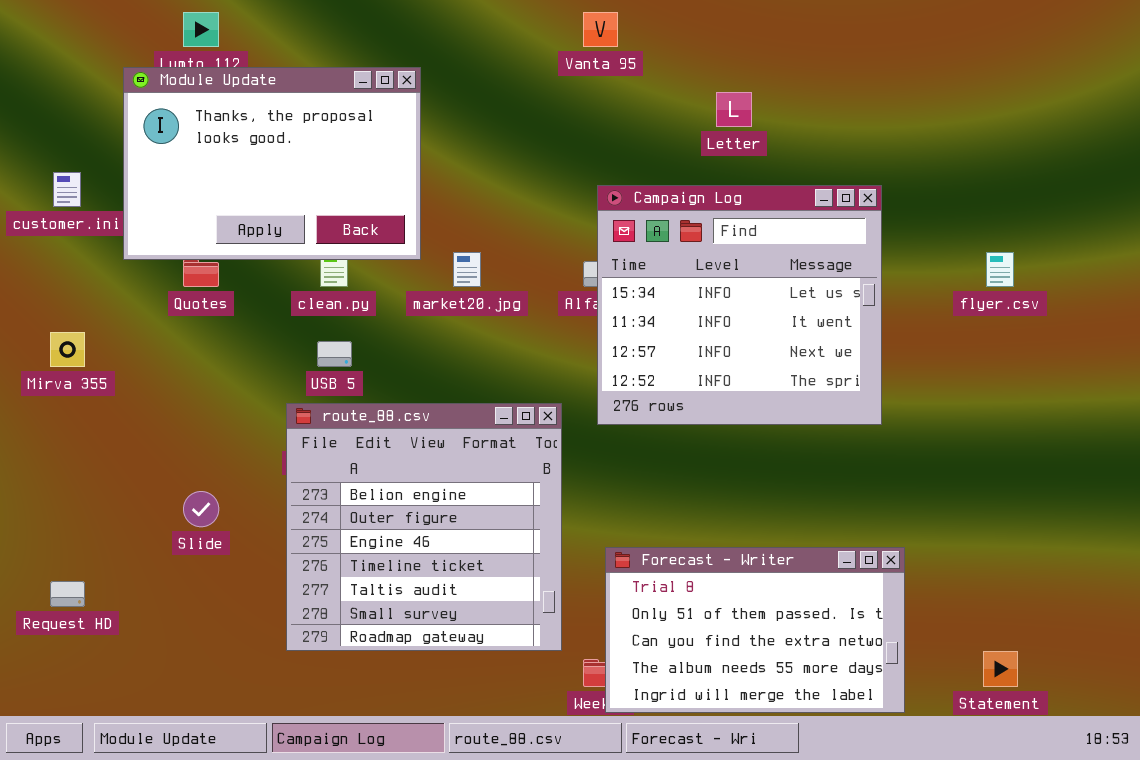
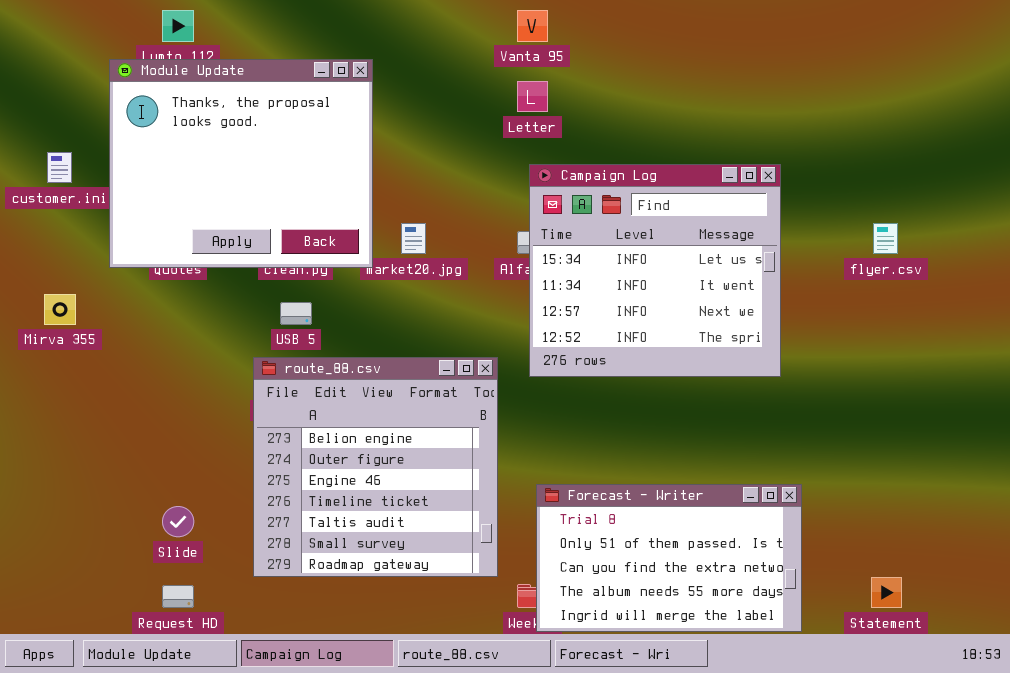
Module Update: [123,67,421,260] -> [109,59,373,268], resized
Letter: [716,92,752,127] -> [517,81,548,112], moved
Slide: [183,491,219,527] -> [162,506,194,537], moved
Request HD: [50,581,85,607] -> [162,585,194,608], moved

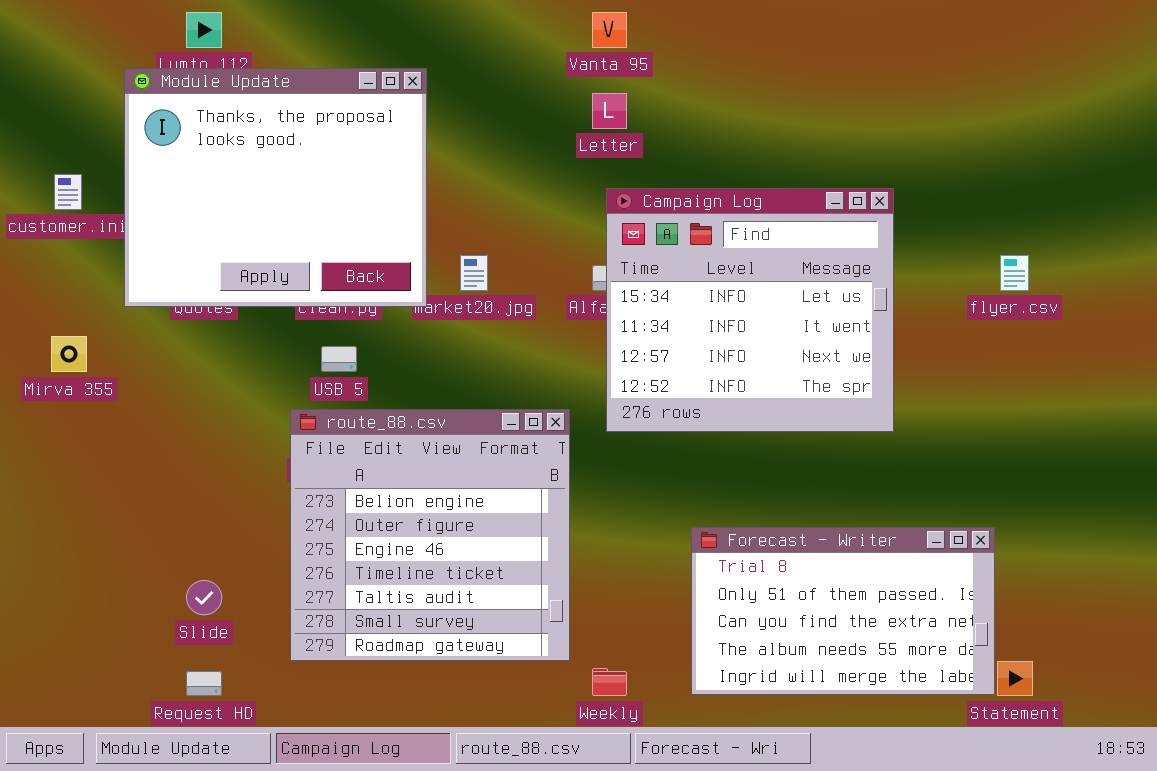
Forecast - Writer: [536,484,802,632] -> [691,527,995,695], moved

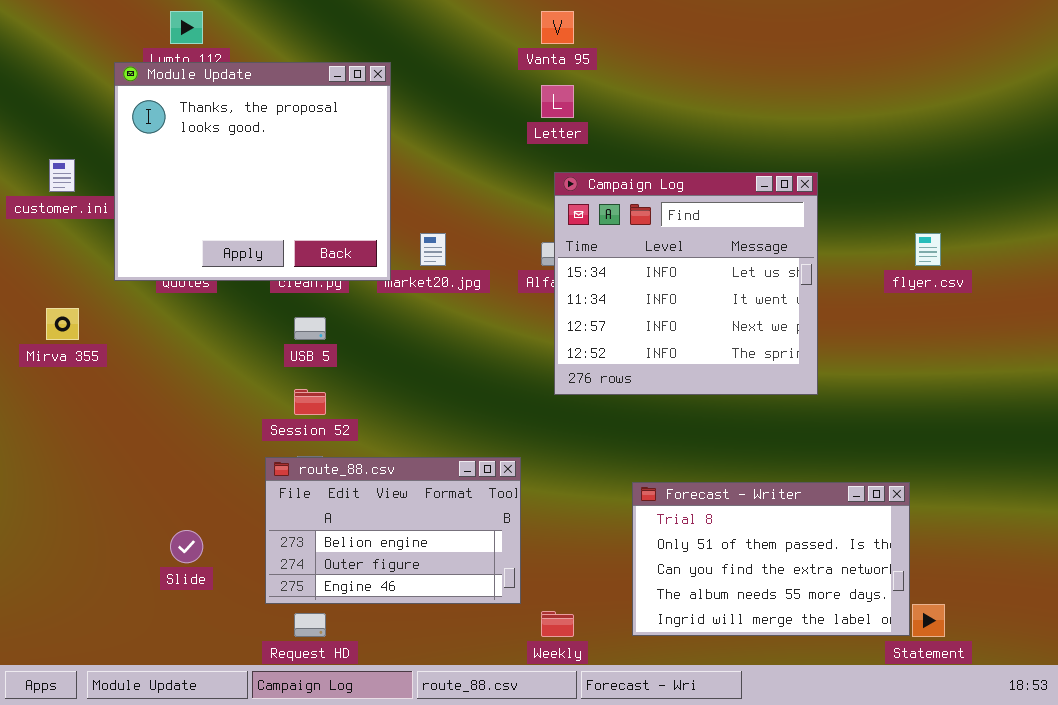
route_88.csv: [290,409,570,661] -> [265,457,521,604], resized
Request HD: [186,671,222,696] -> [294,613,326,637], moved

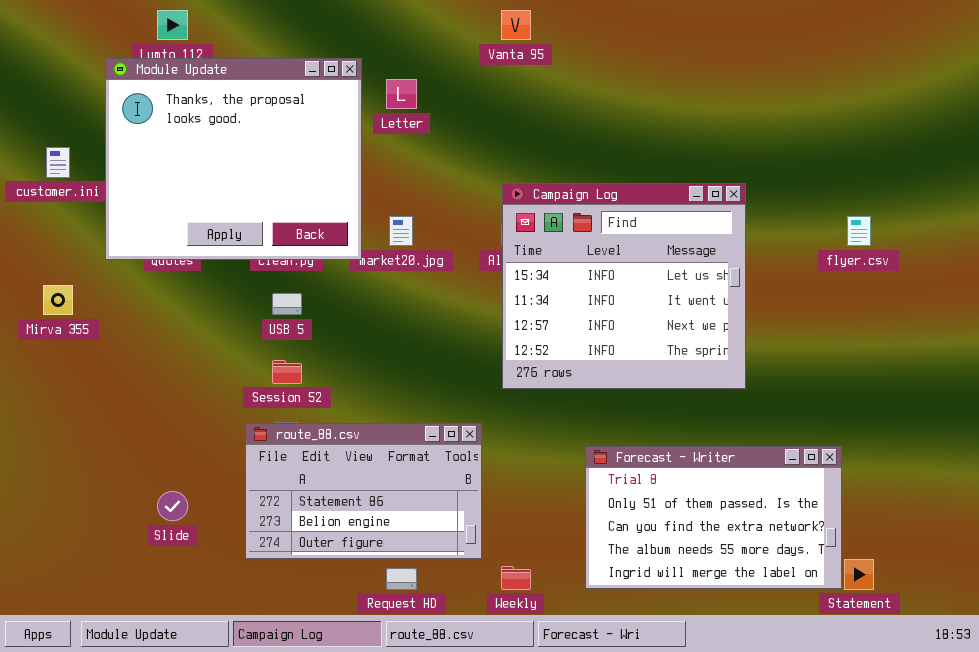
Letter: [541,85,574,118] -> [386,79,417,109], moved
Campaign Log: [554,172,818,395] -> [502,183,746,389], moved
route_88.csv: [265,457,521,604] -> [245,423,482,559], scrolled up 1 row
Request HD: [294,613,326,637] -> [386,568,417,590], moved

